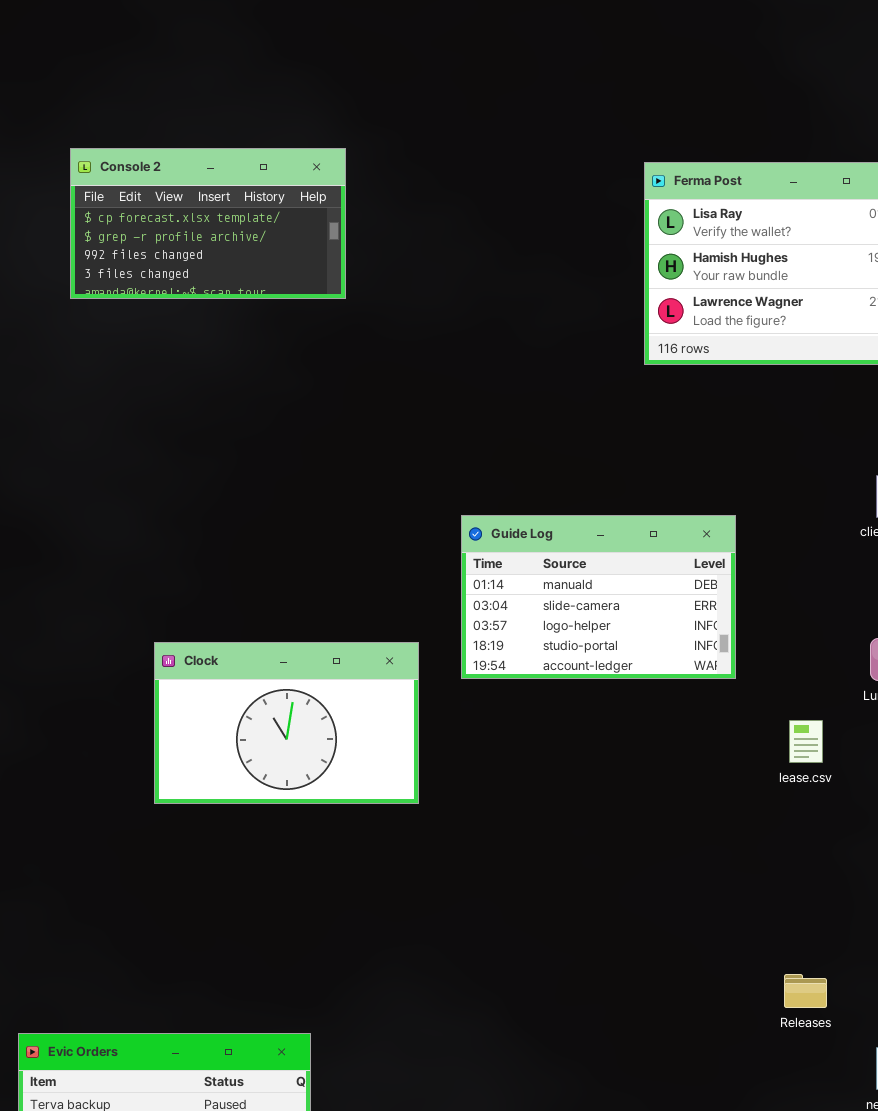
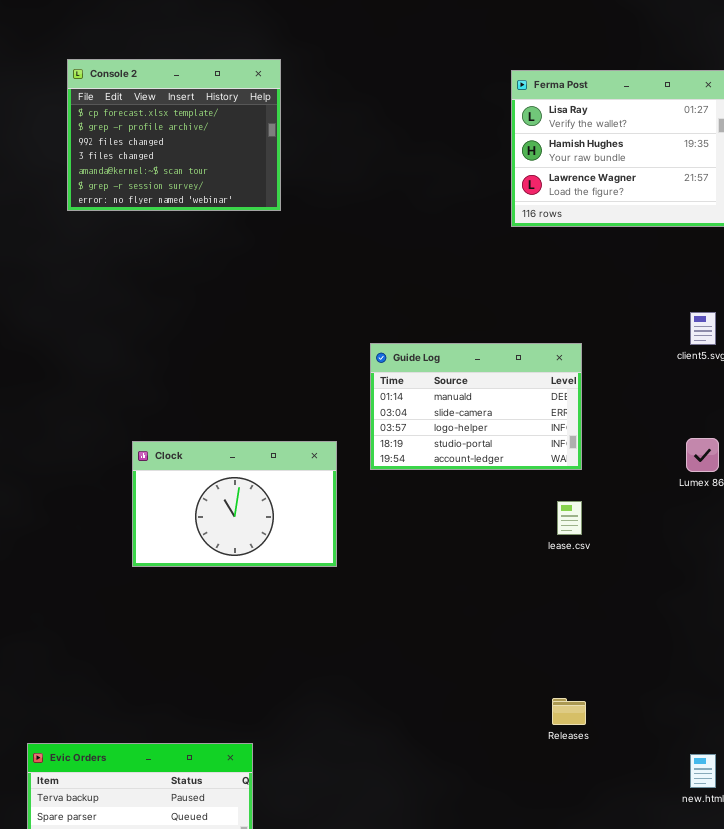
Console 2: [70,148,346,299] -> [67,59,281,211], resized
lease.csv: [789,720,823,763] -> [557,501,582,535], moved
Releases: [784,974,827,1008] -> [552,698,586,725], moved

